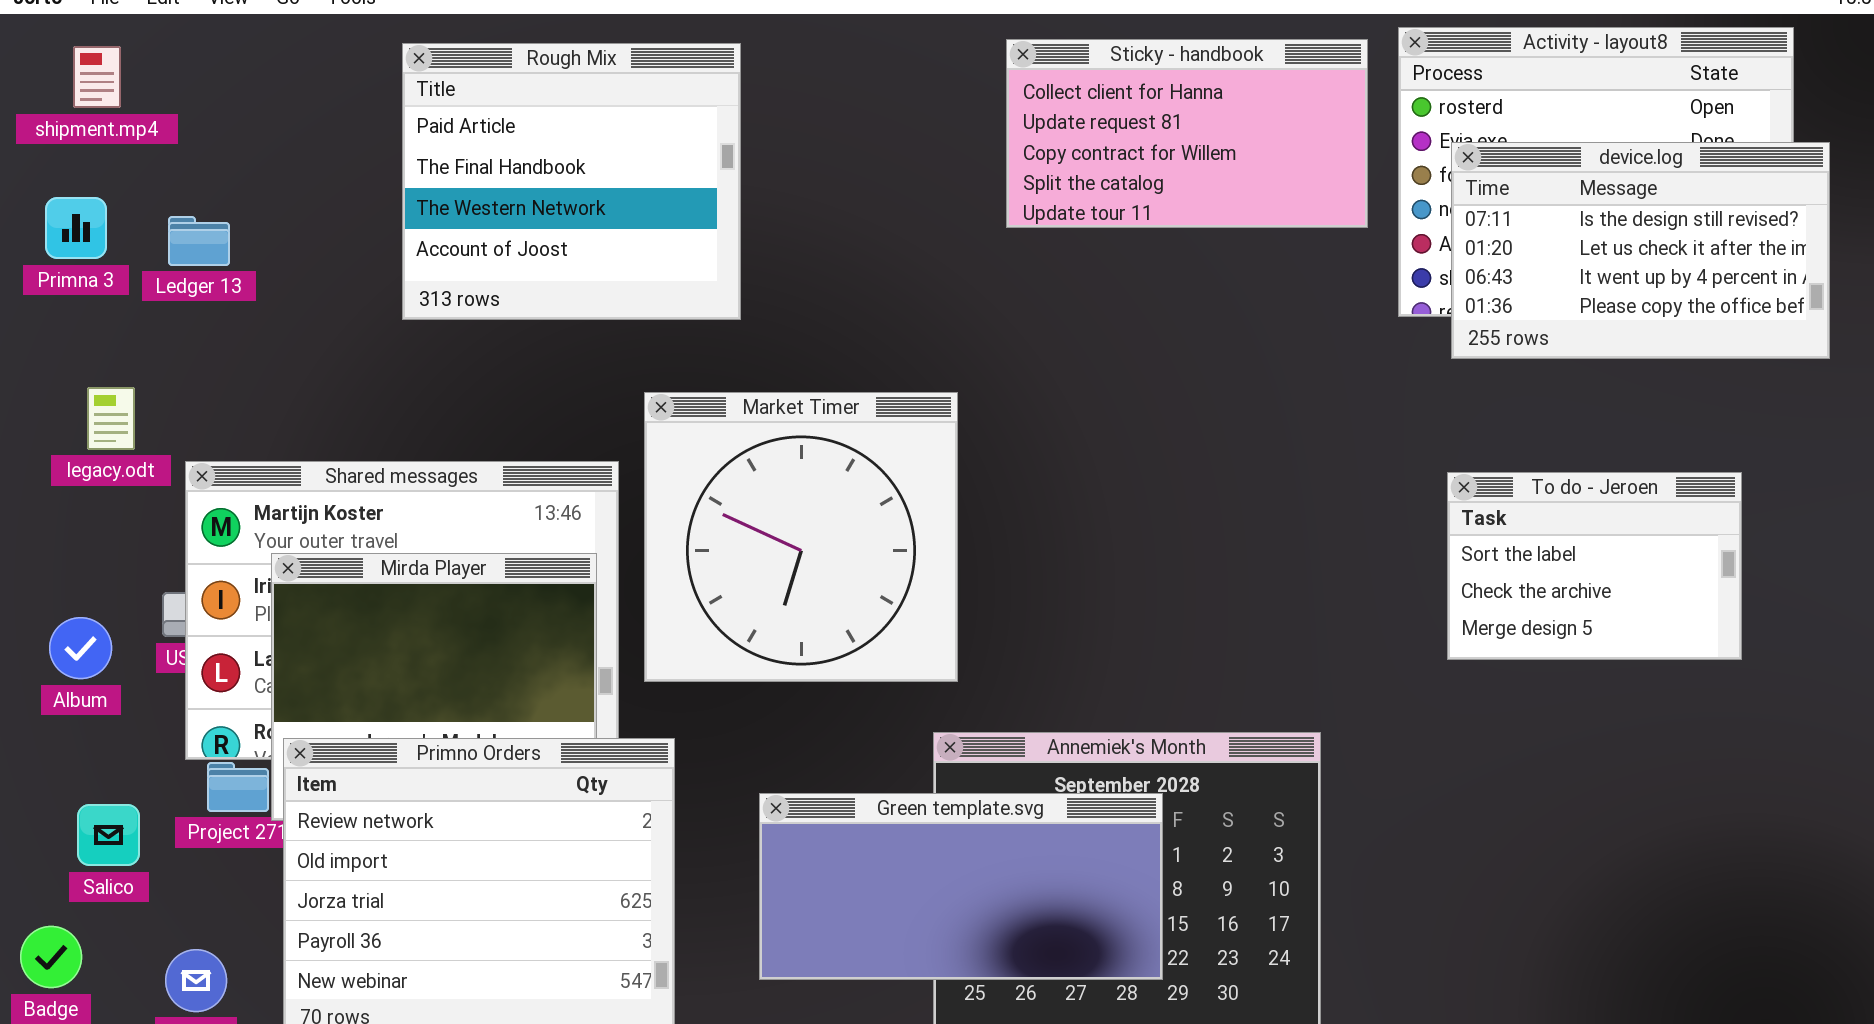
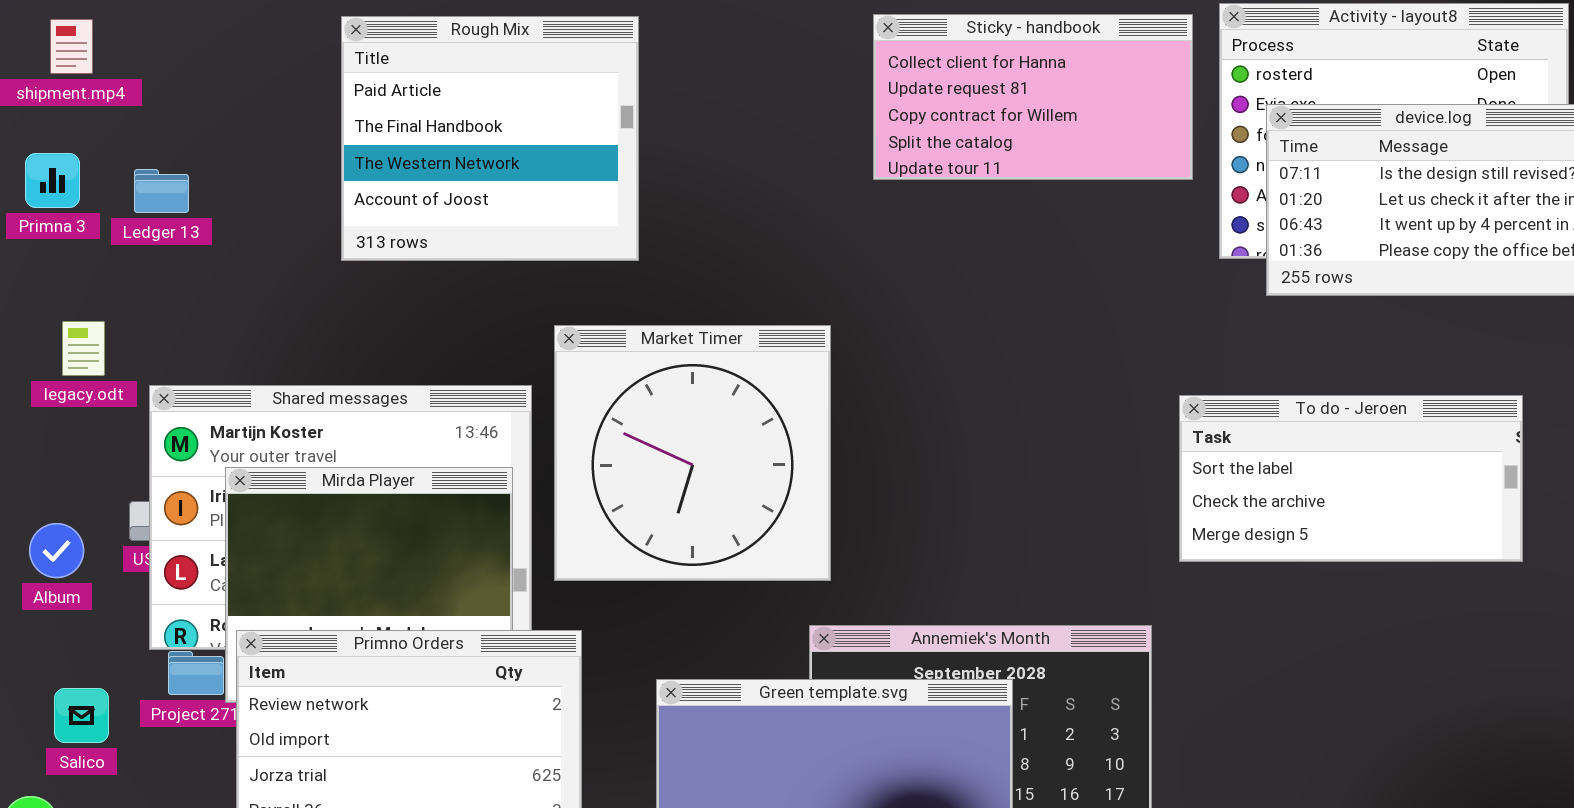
To do - Jeroen: [1447,472,1742,660] -> [1179,395,1523,562], resized

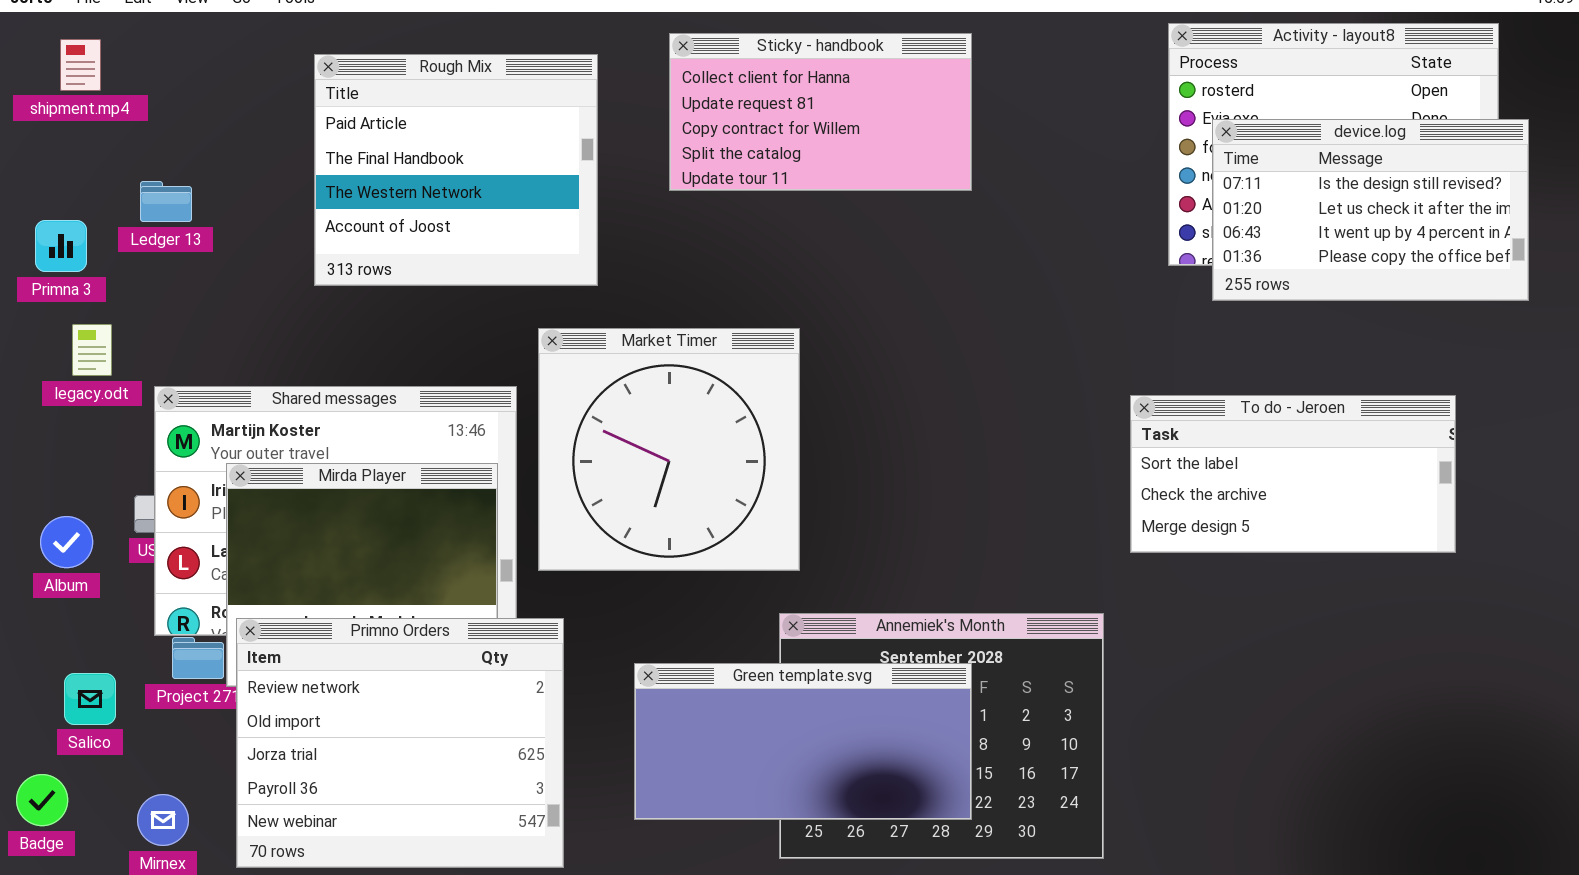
Sticky - handbook: [873,14,1193,180] -> [669,33,972,191], moved
Rough Mix: [341,16,639,261] -> [314,54,598,286], moved
Primna 3: [25,153,80,208] -> [35,220,87,272], moved

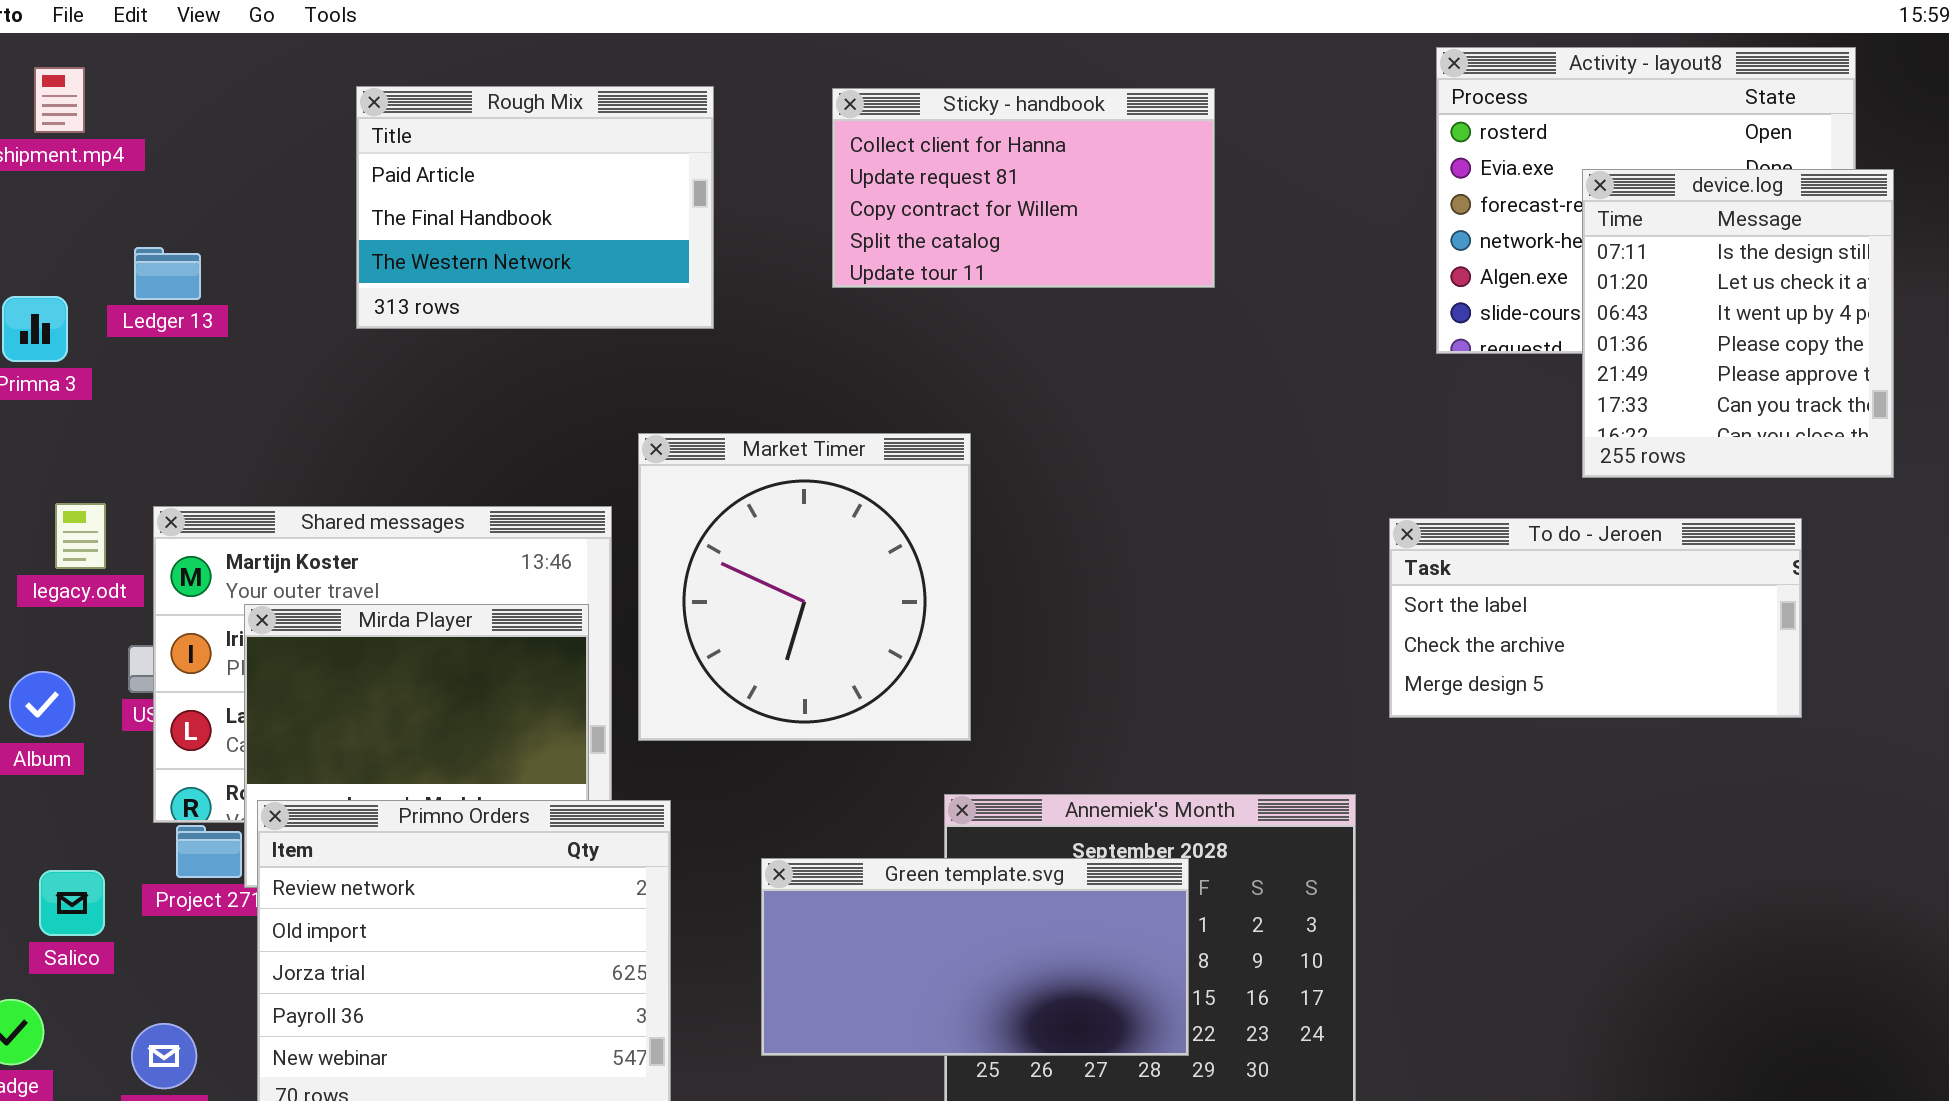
Sticky - handbook: [669,33,972,191] -> [832,88,1215,288], moved
Rough Mix: [314,54,598,286] -> [356,86,714,329], resized
device.log: [1212,119,1529,301] -> [1582,169,1894,478], resized
legacy.odt: [72,324,112,376] -> [55,503,106,569], moved

